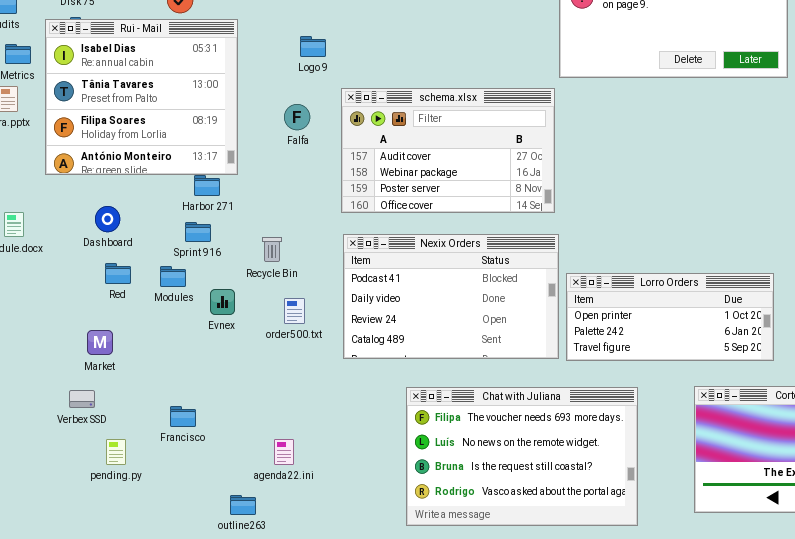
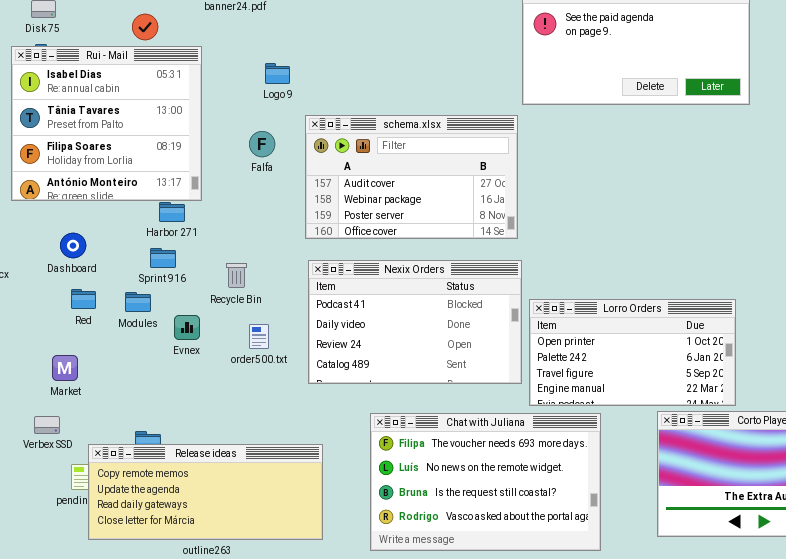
Lorro Orders: [566,273,774,361] -> [529,299,736,406], resized
Release ideas: none -> [88,444,323,540], opened

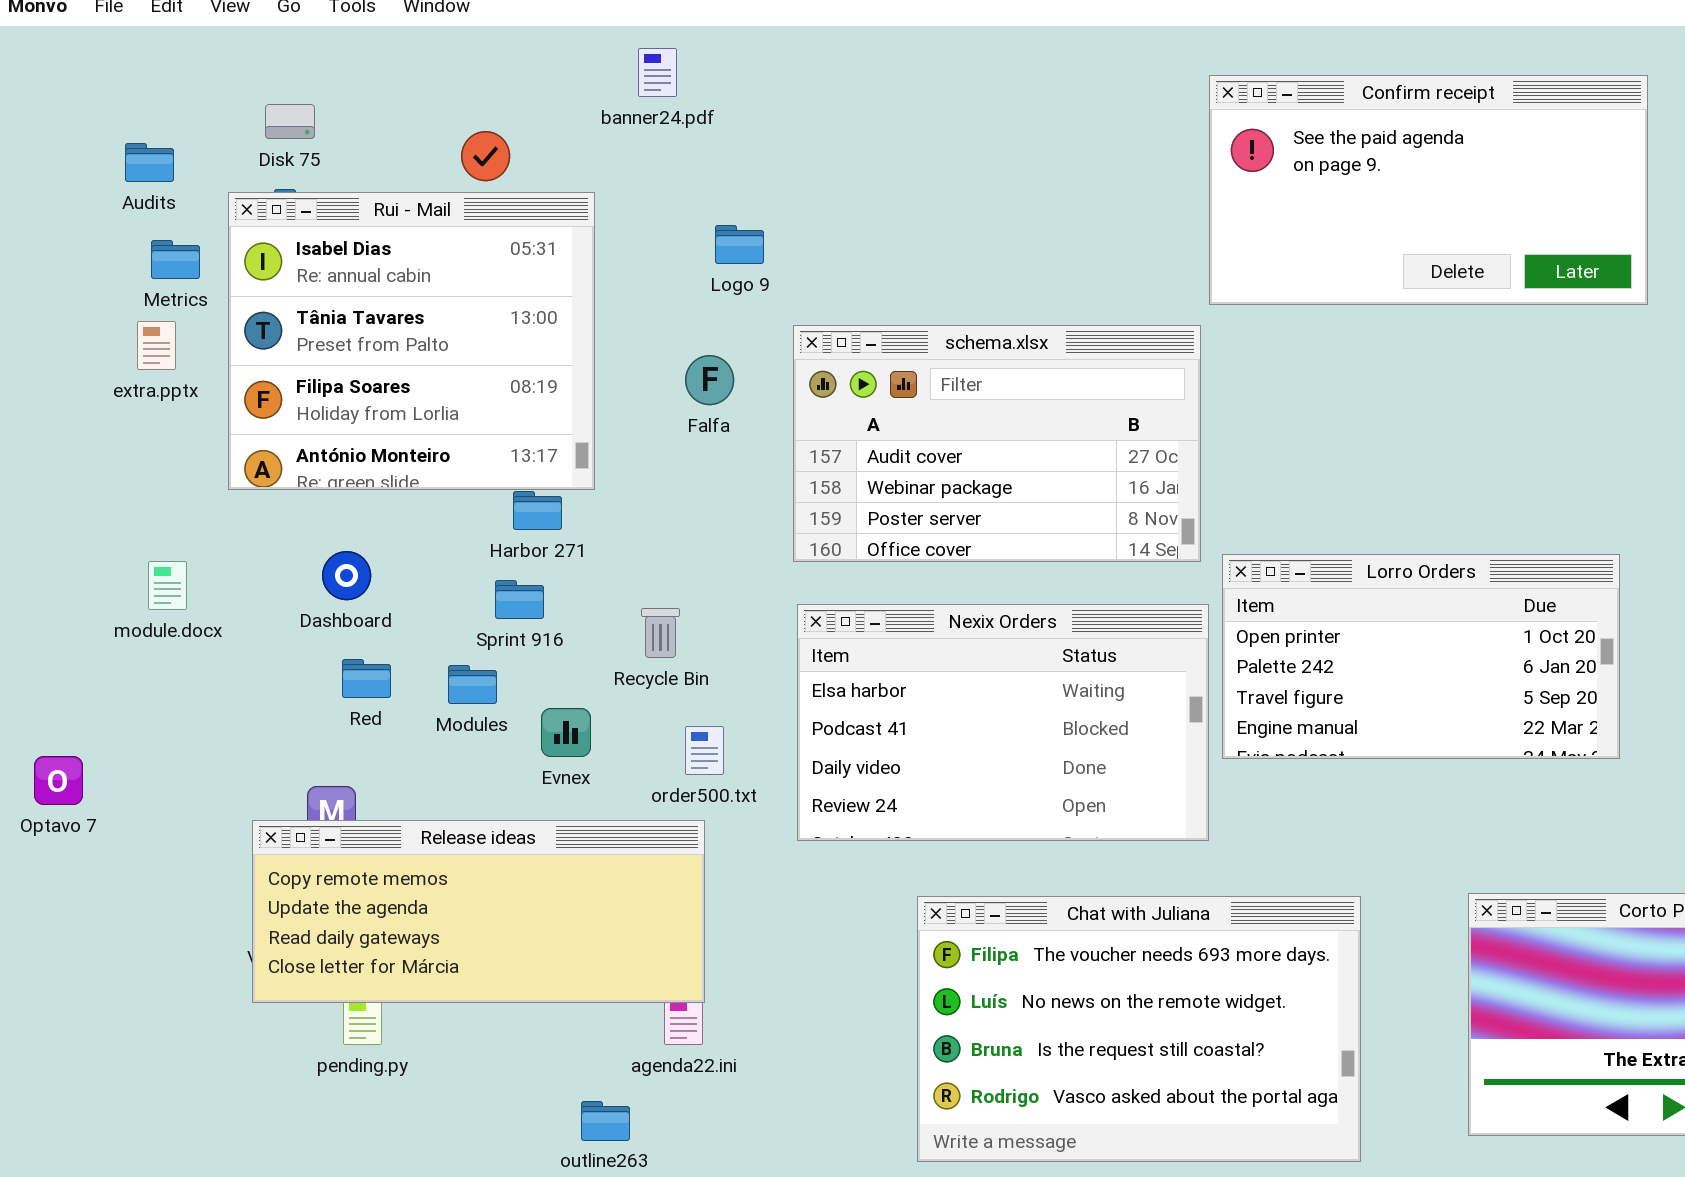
Nexix Orders: [308,260,522,384] -> [797,604,1209,841], scrolled up 1 row
Lorro Orders: [529,299,736,406] -> [1222,554,1620,759], moved
Release ideas: [88,444,323,540] -> [252,820,705,1003], moved

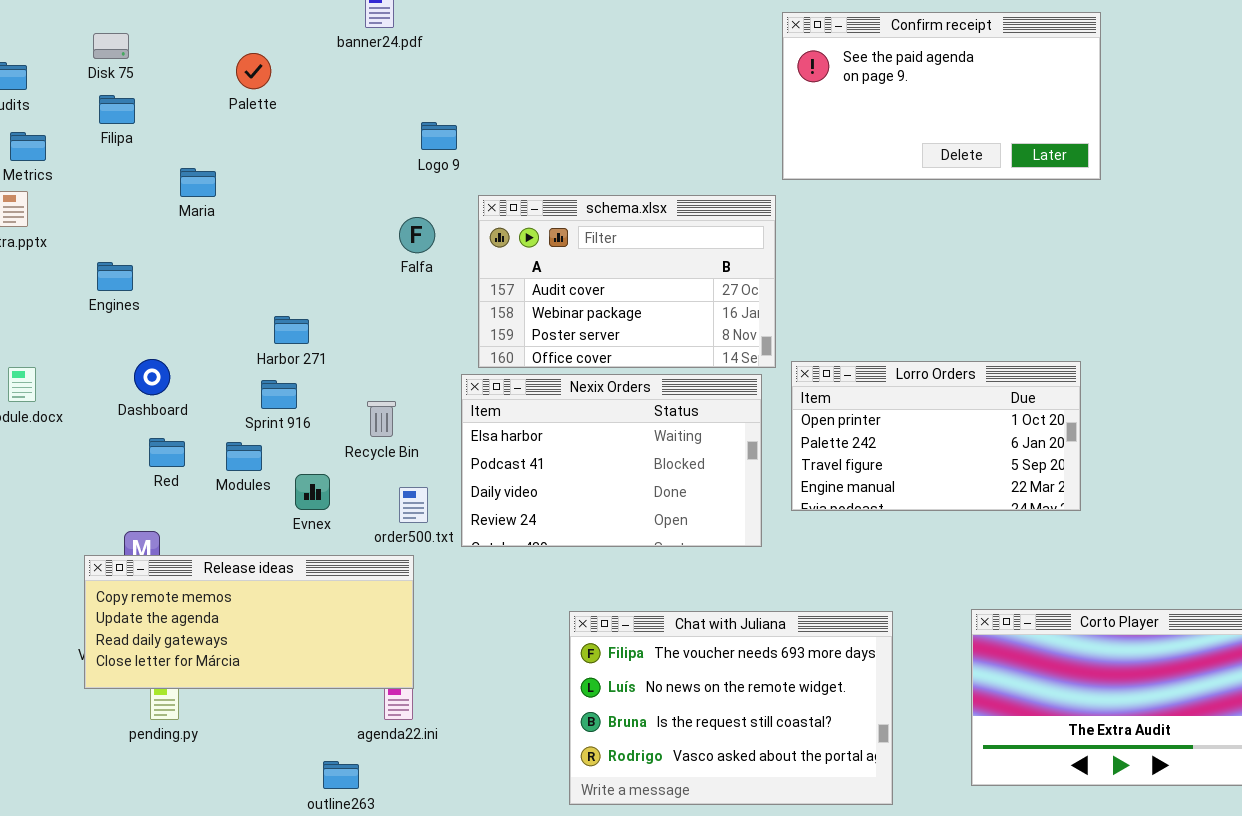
Rui - Mail: [228,192,595,490] -> none, closed
Nexix Orders: [797,604,1209,841] -> [461,374,762,547], moved

